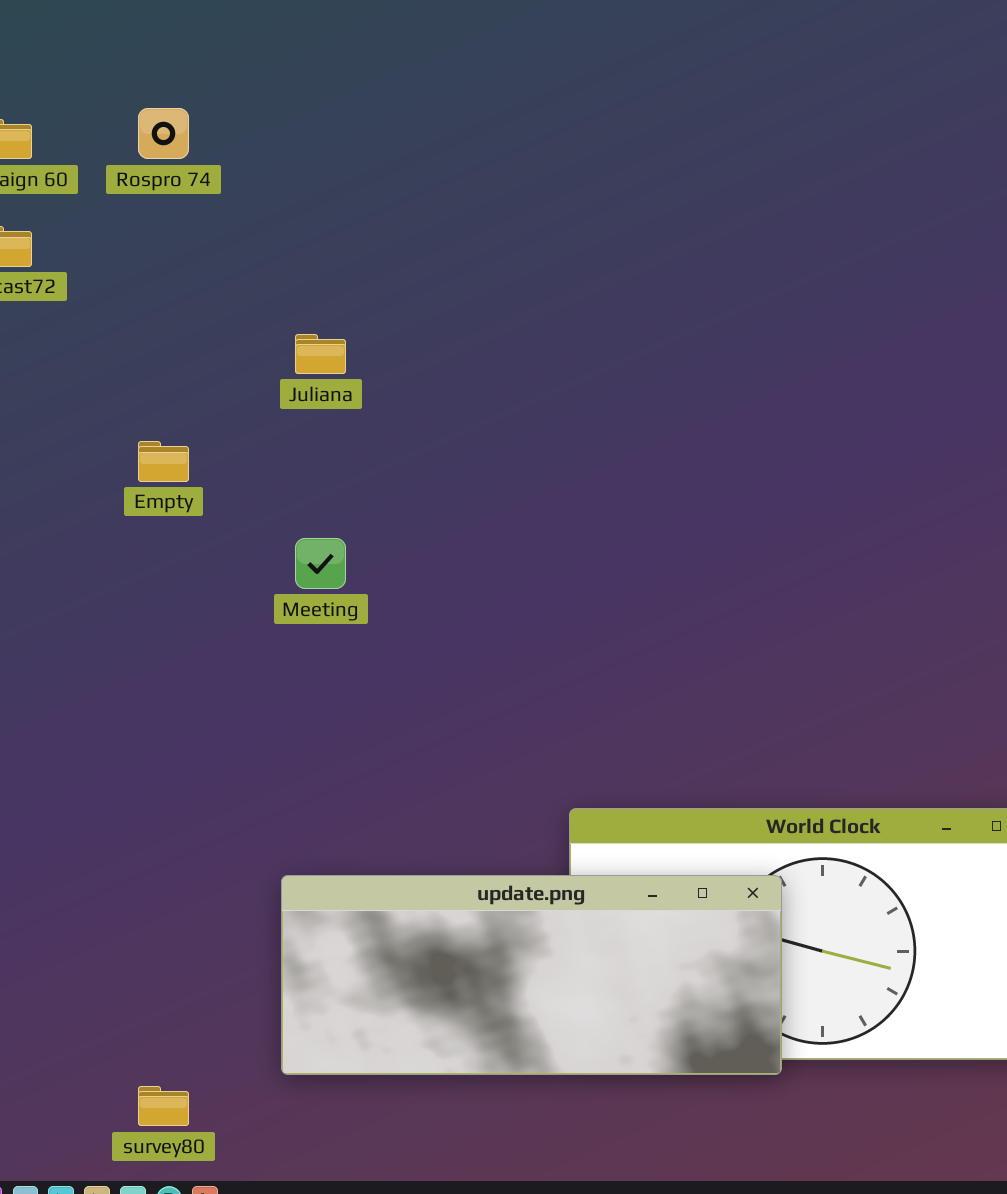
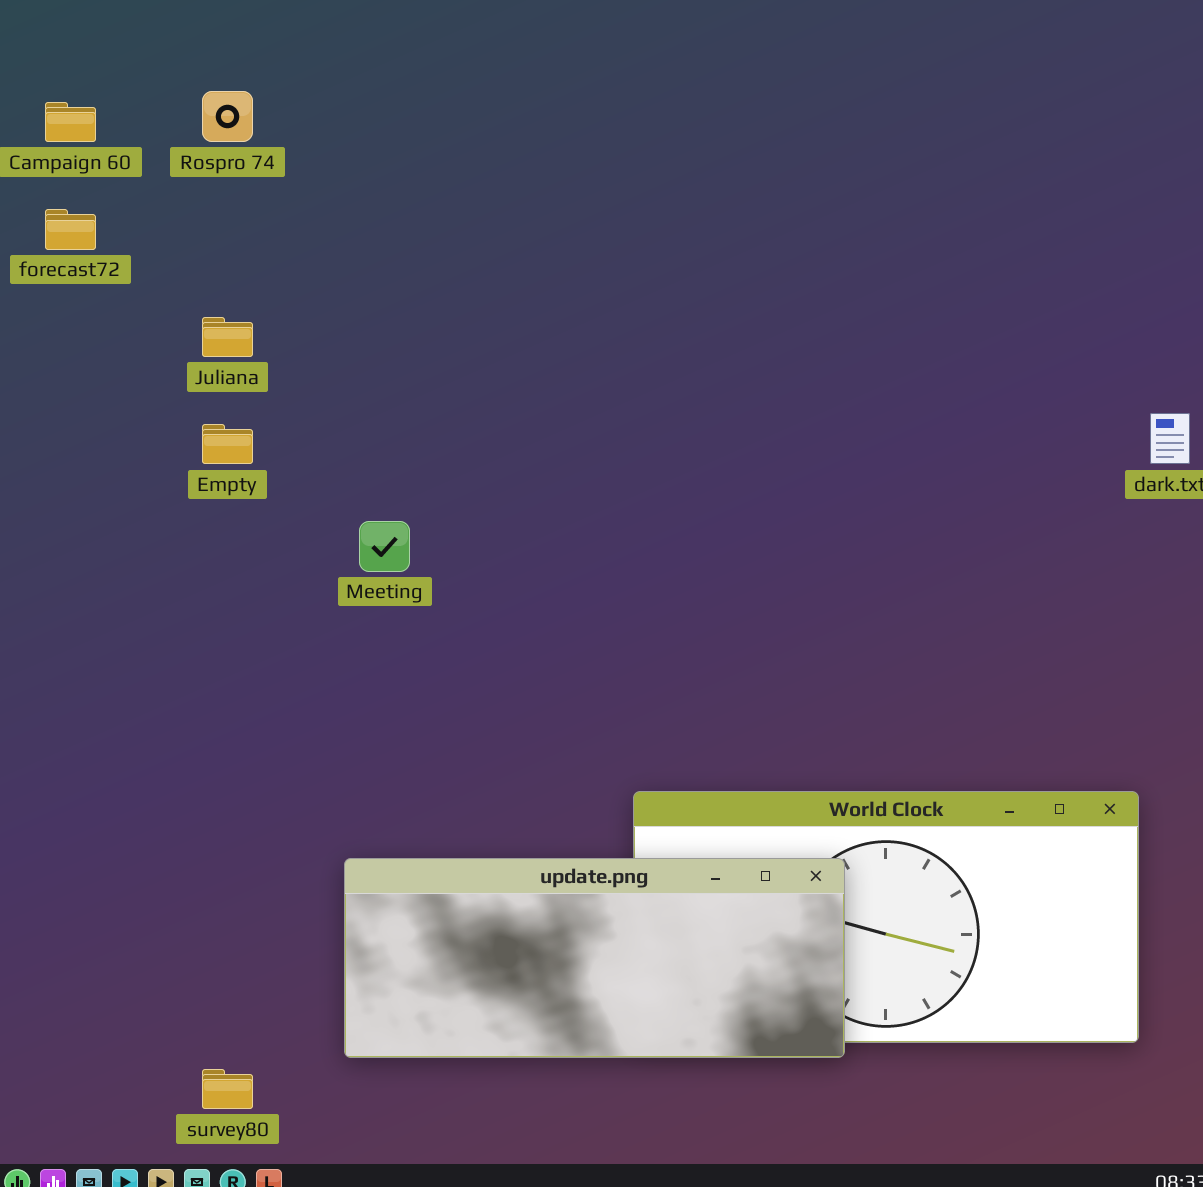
Juliana: [295,334,346,374] -> [202,317,253,357], moved

